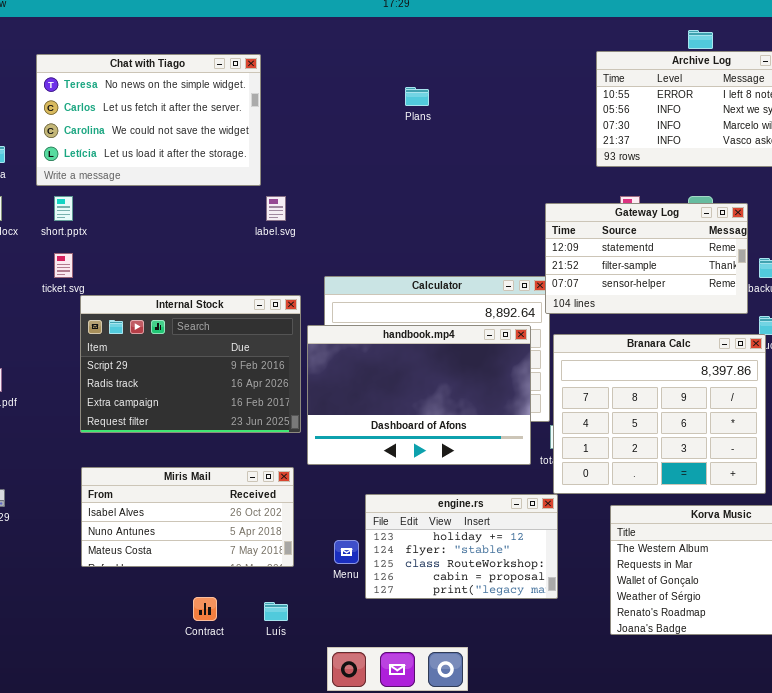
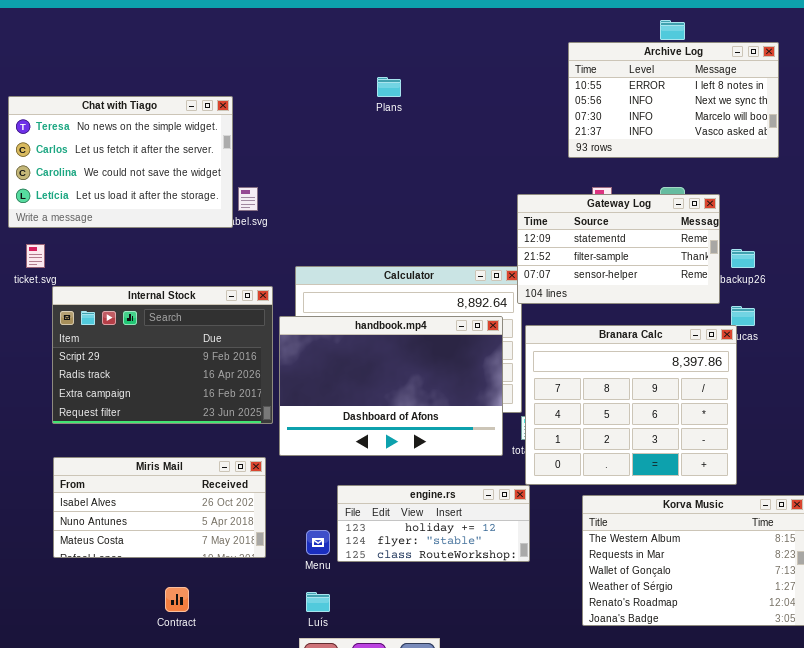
Chat with Tiago: [36,54,261,186] -> [8,96,233,228], moved
engine.rs: [365,494,558,599] -> [337,485,530,562], resized
Luís: [264,602,288,621] -> [306,592,330,612], moved

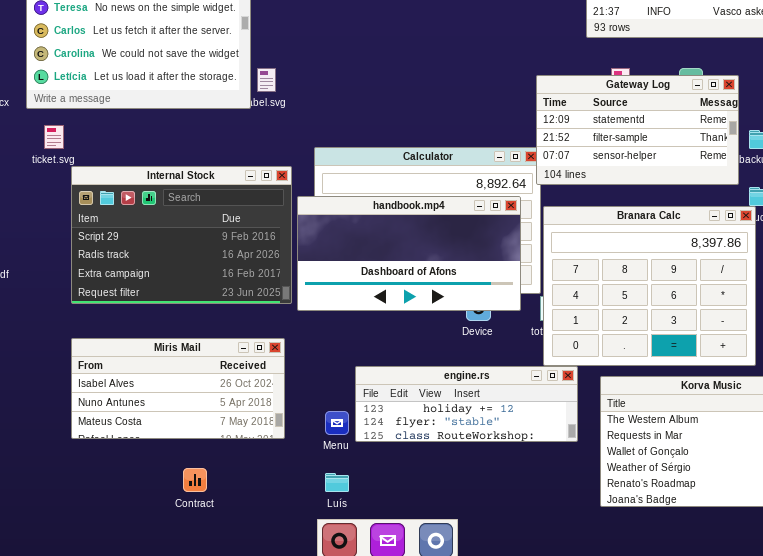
handbook.mp4: [279,316,503,456] -> [297,196,521,311], resized
engine.rs: [337,485,530,562] -> [355,366,578,442], resized

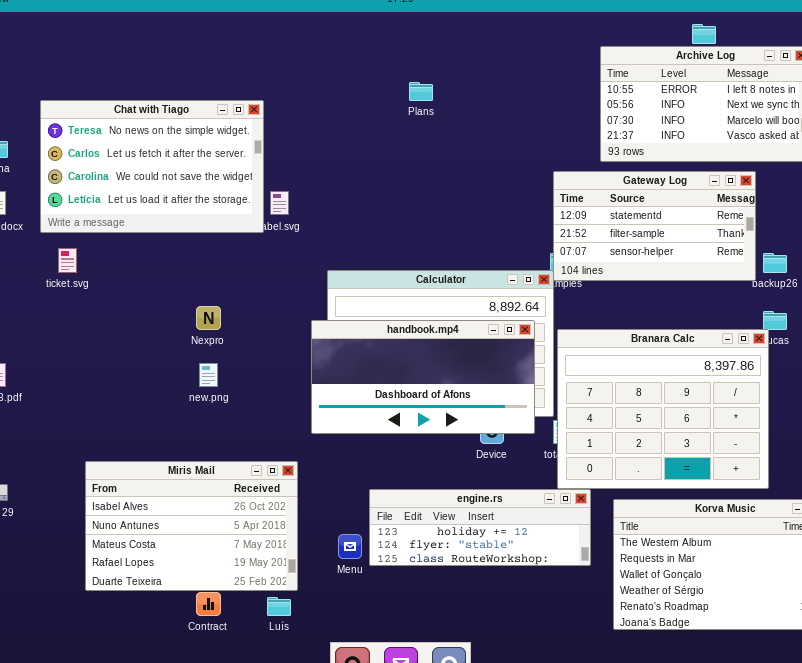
Gateway Log: [536,75,739,185] -> [553,171,756,281], moved
Internal Stock: [71,166,292,304] -> none, closed
Miris Mail: [71,338,285,439] -> [85,461,298,591], resized
Luís: [325,473,349,492] -> [267,597,291,616], moved

